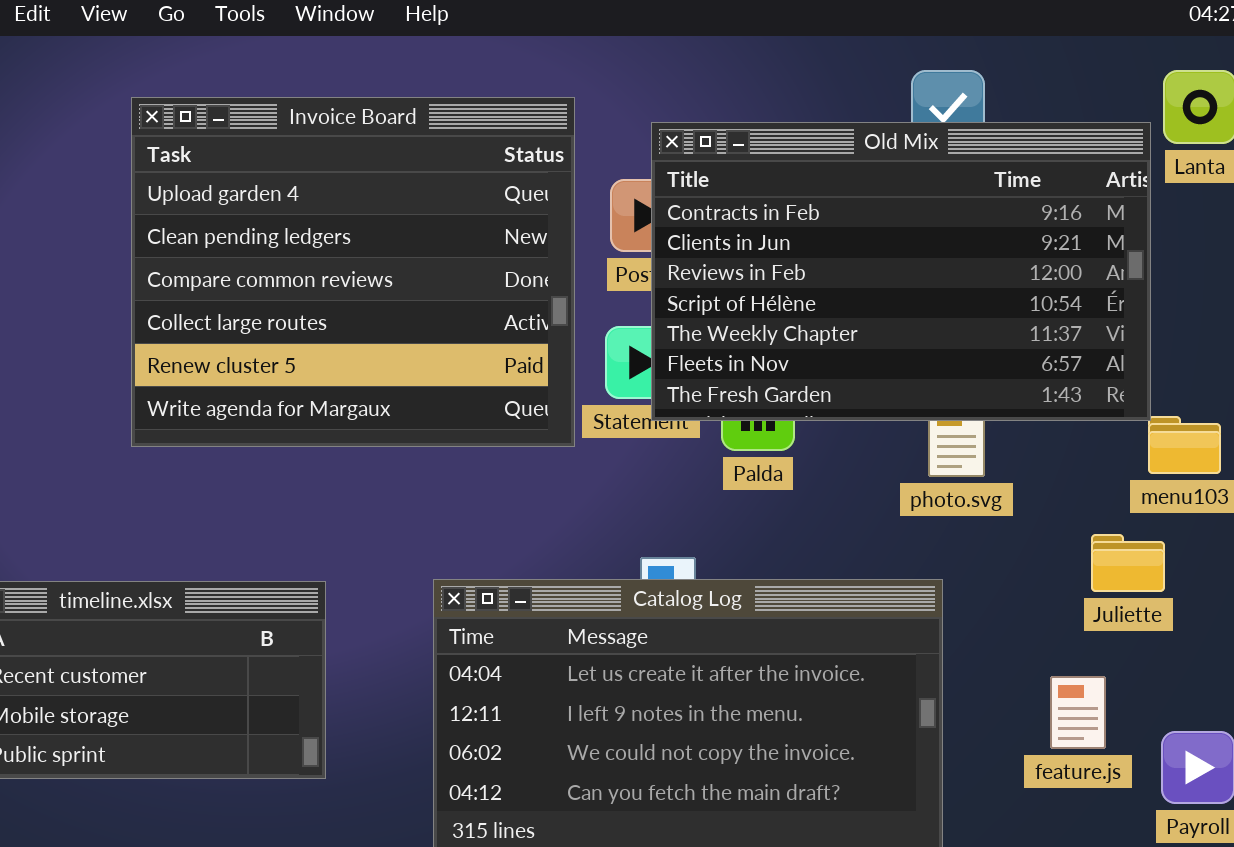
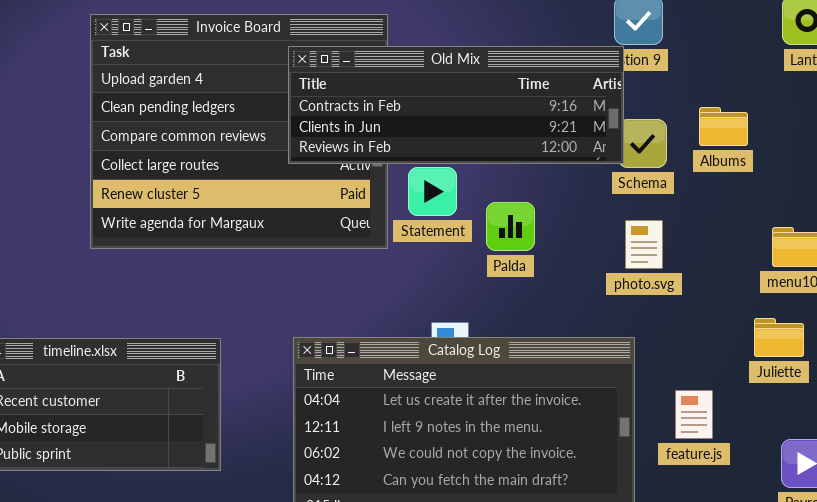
Old Mix: [651,122,1151,421] -> [288,46,624,164], moved, resized
Juliette: [1091,534,1165,592] -> [754,318,804,357], moved
feature.js: [1050,676,1106,749] -> [675,390,713,439], moved

